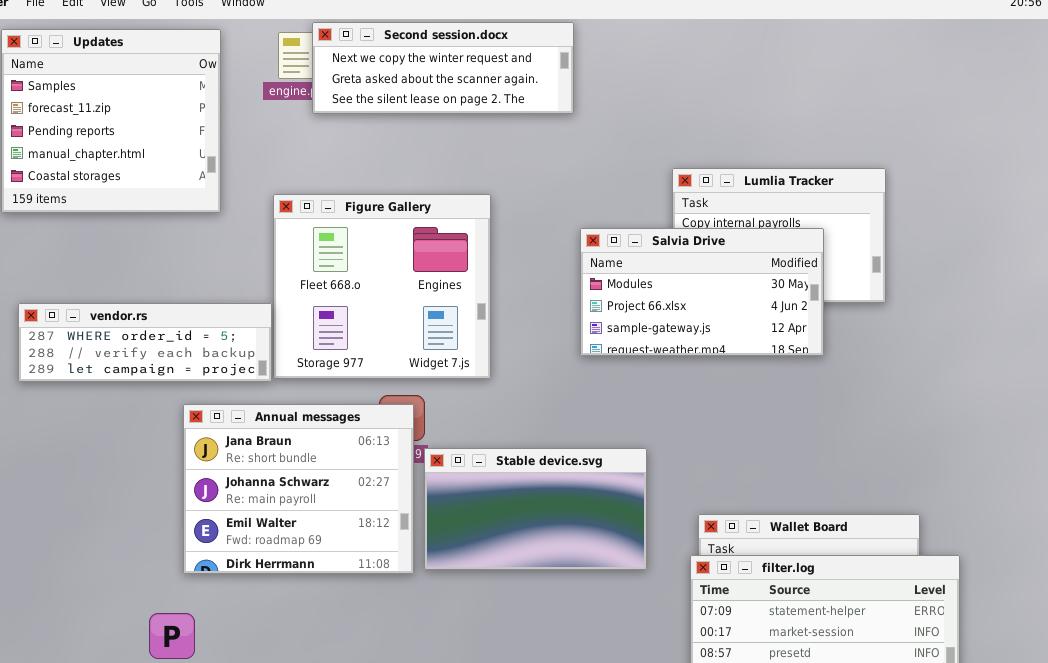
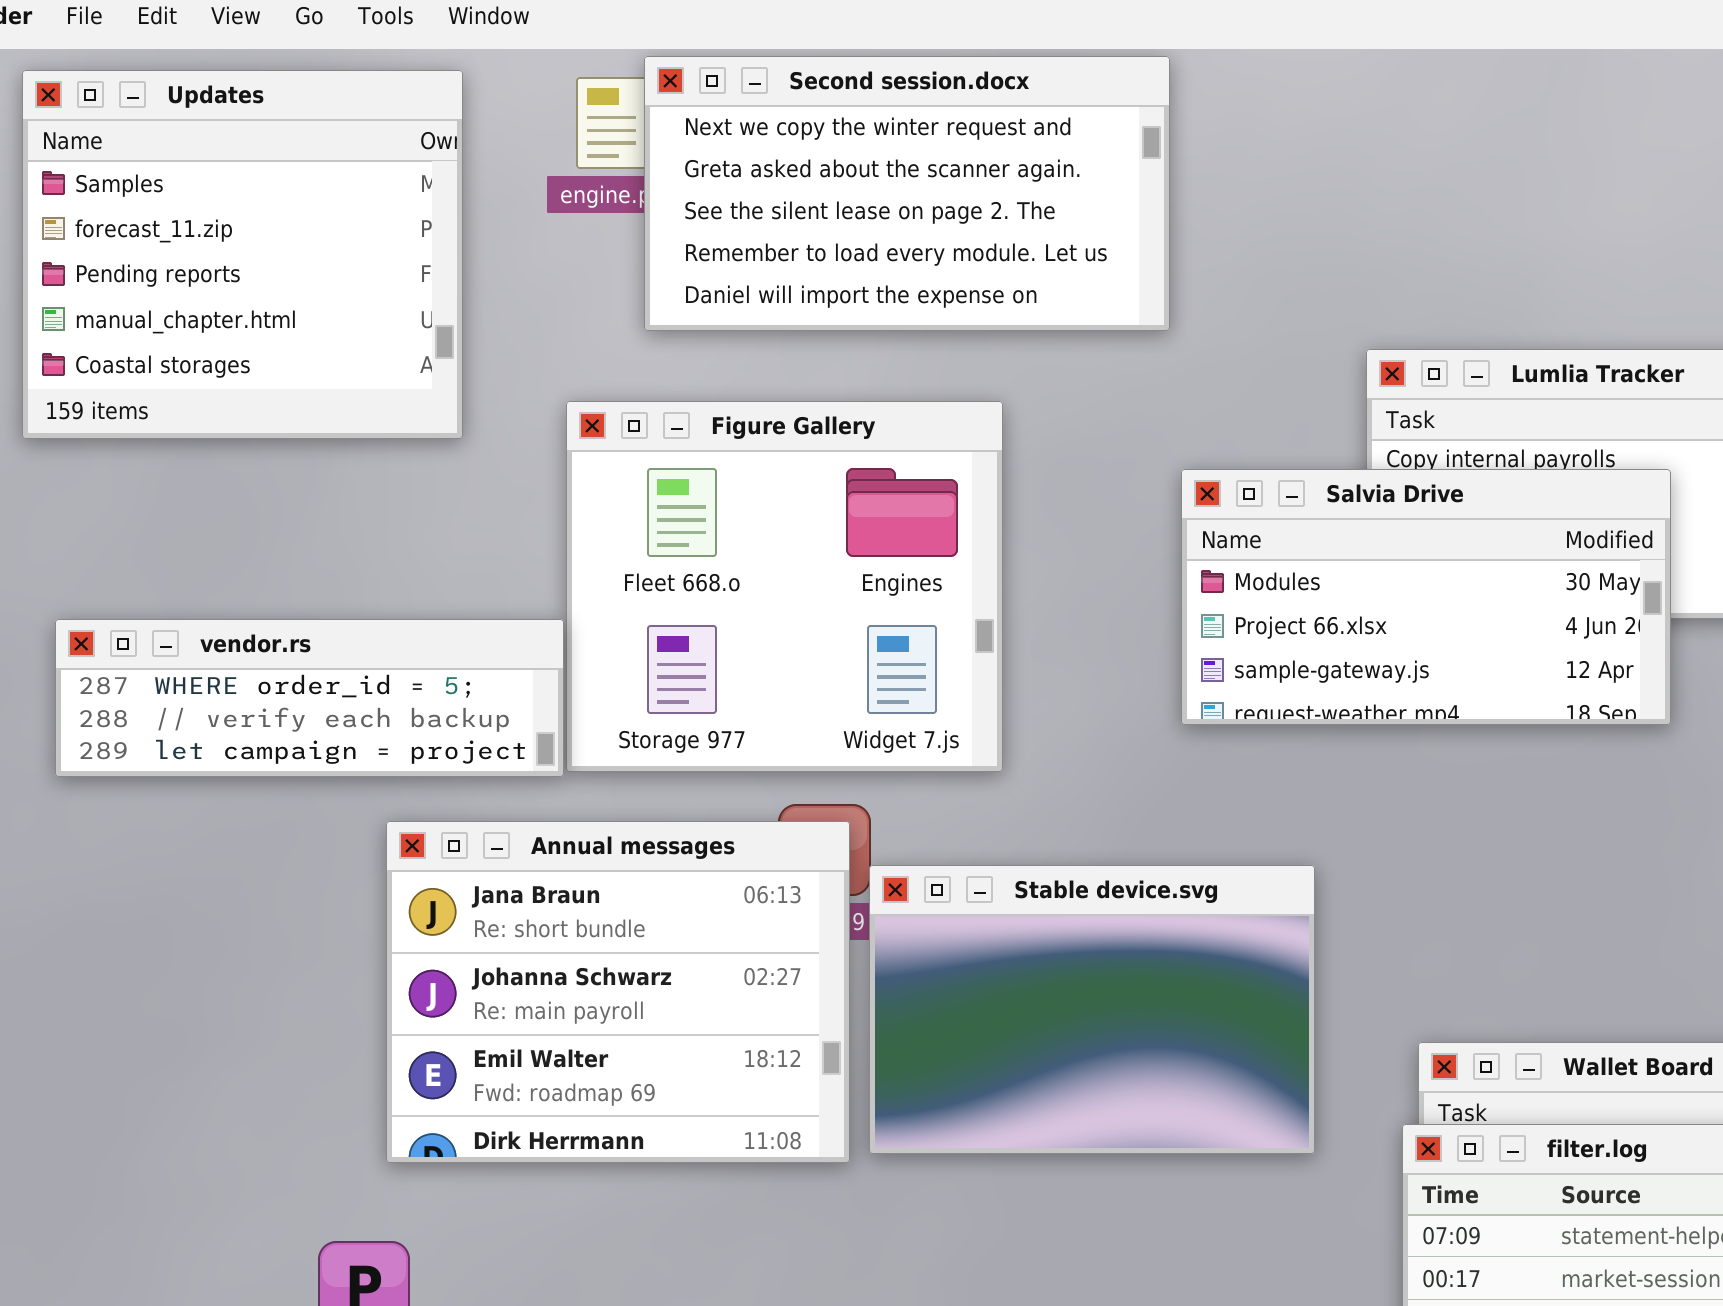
Second session.docx: [312,22,574,114] -> [644,56,1170,331], resized
Stable device.svg: [424,448,647,570] -> [869,865,1315,1154], resized

